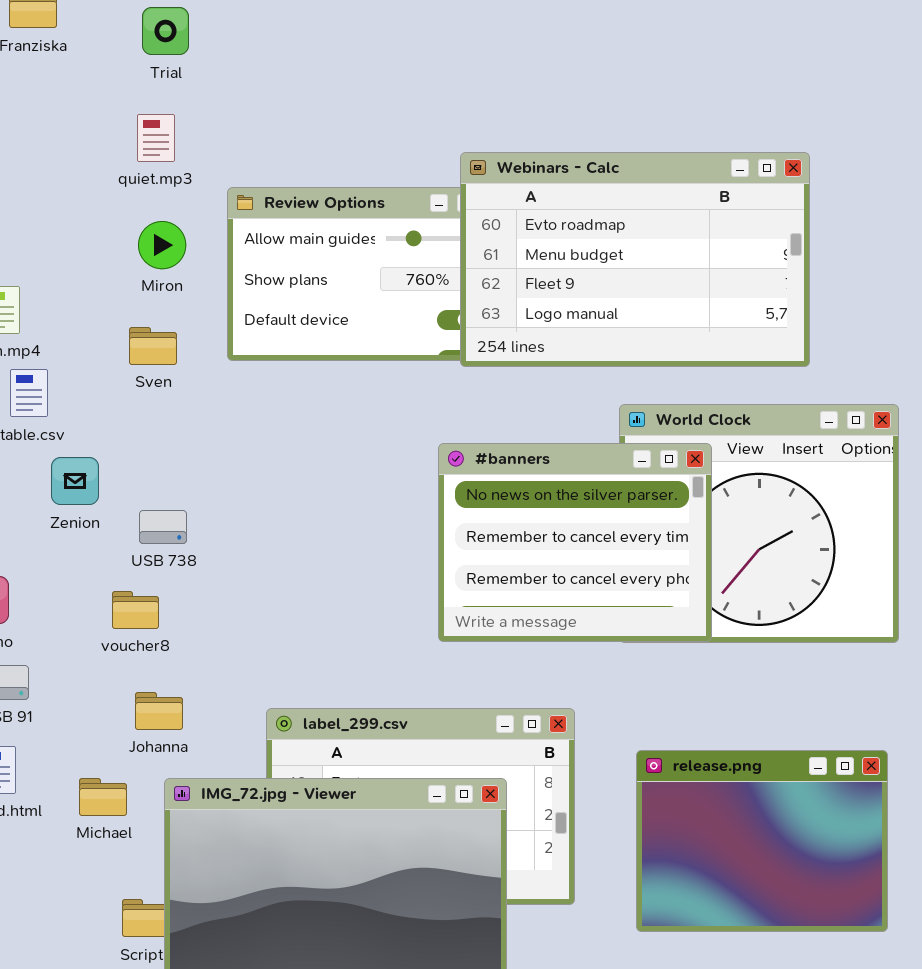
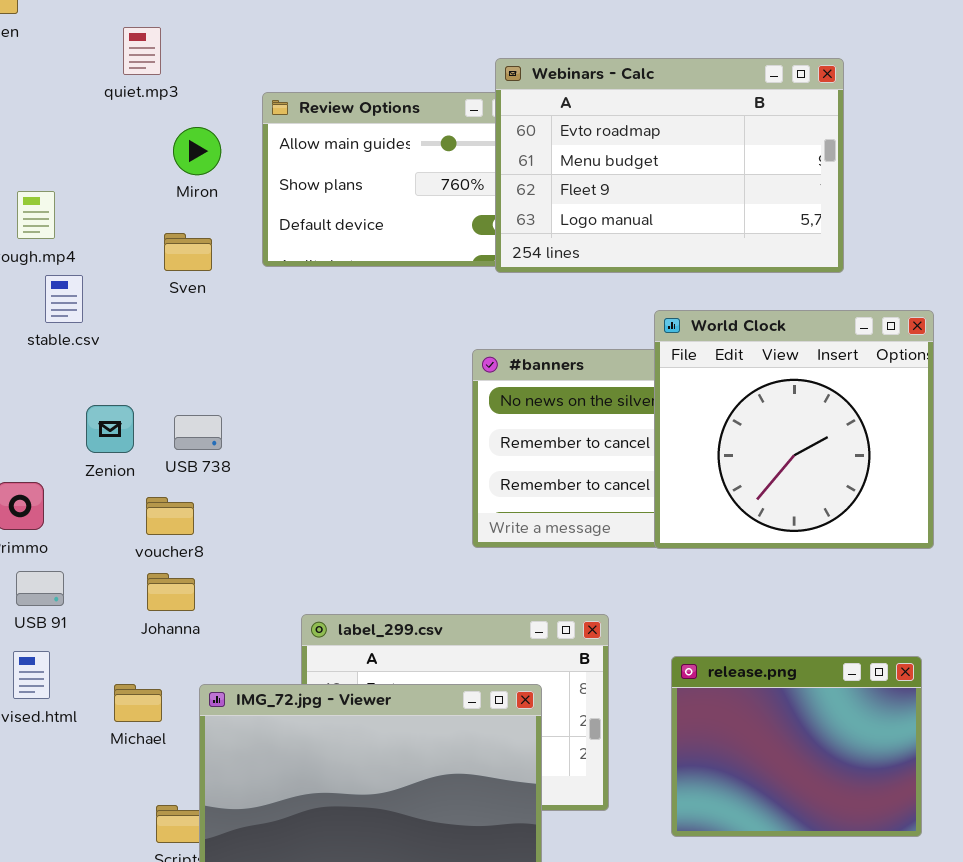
quiet.mp3: [137,114,175,162] -> [123,27,161,75], moved
World Clock: [619,404,899,643] -> [654,310,934,549], raised
Zenion: [51,457,99,505] -> [86,405,134,453], moved
Johanna: [135,692,183,730] -> [147,573,195,611], moved

